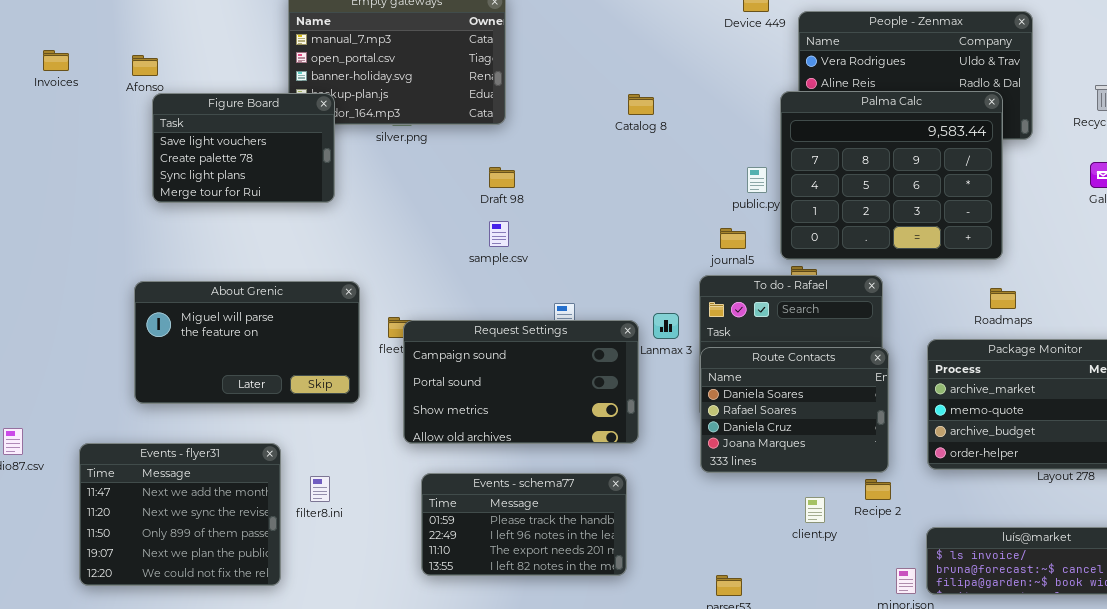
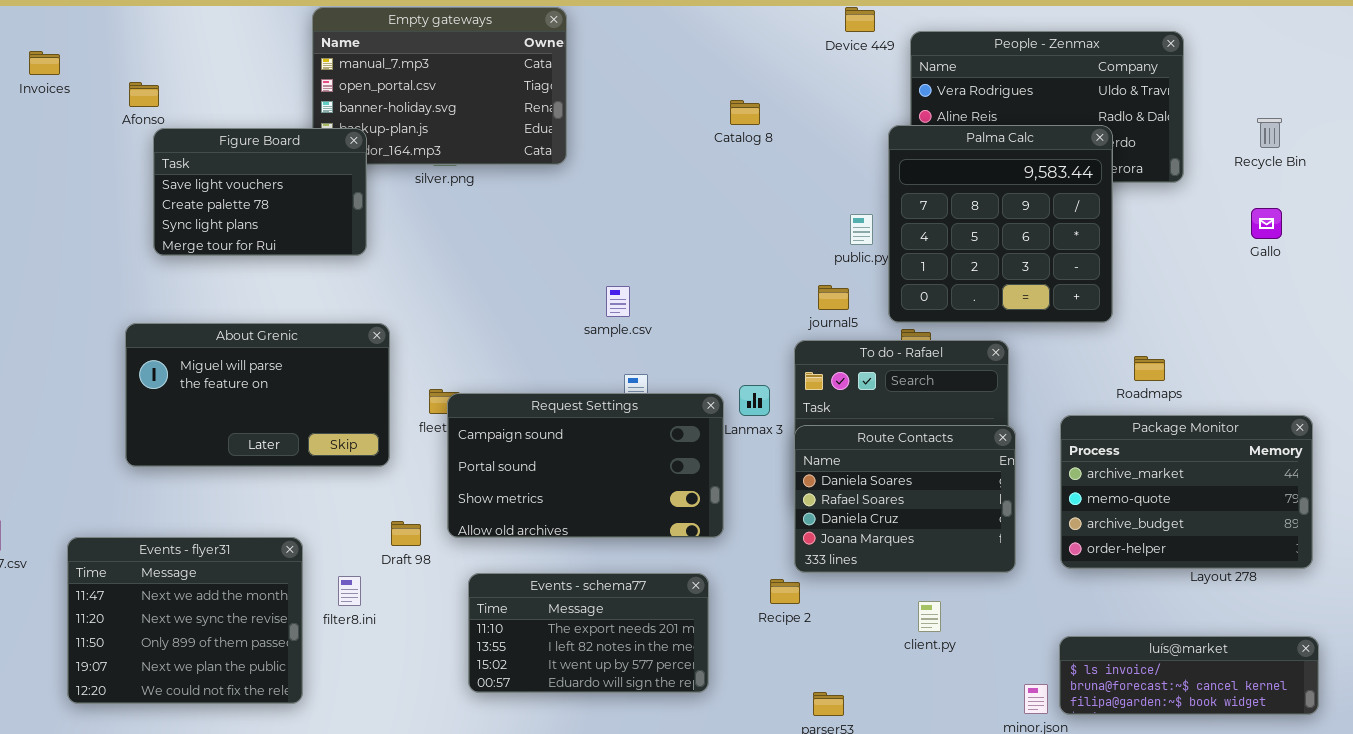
Invoices: [43,50,69,71] -> [29,51,60,75], moved
Palma Calc: [780,91,1003,260] -> [888,125,1113,323], resized
Catalog 8: [628,94,654,115] -> [730,100,760,125], moved
Draft 98: [489,167,515,188] -> [391,521,421,546], moved
sample.csv: [489,221,509,247] -> [606,286,630,317], moved
About Grenic: [134,281,360,404] -> [125,323,390,467], moved
Events - schema77: [421,473,627,576] -> [468,573,709,693], scrolled down 2 rows
Recipe 2: [865,479,891,500] -> [770,579,800,604], moved

